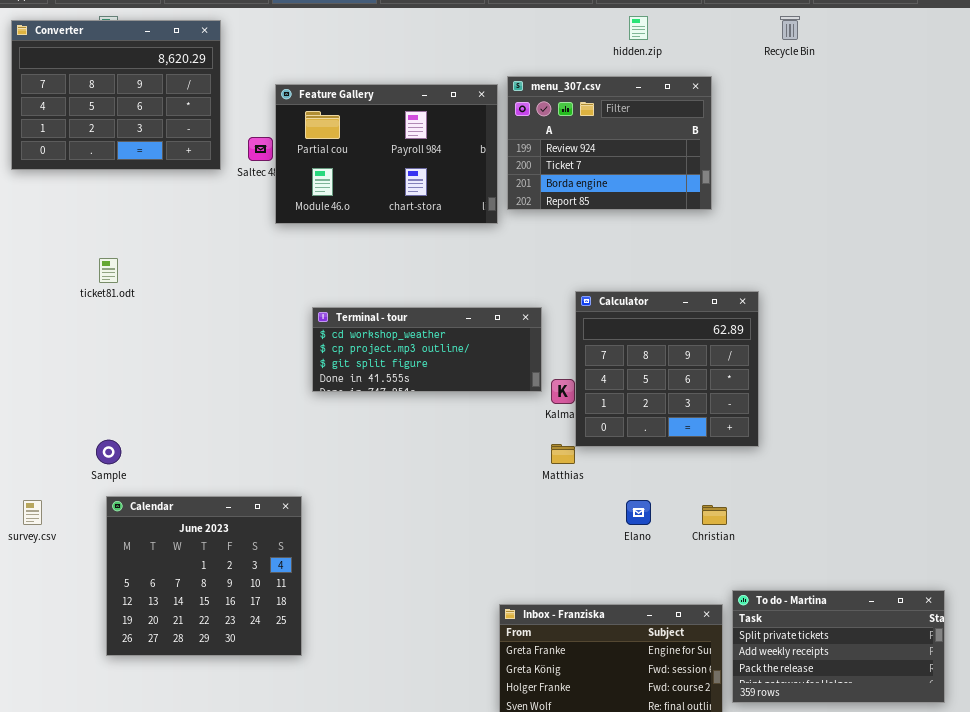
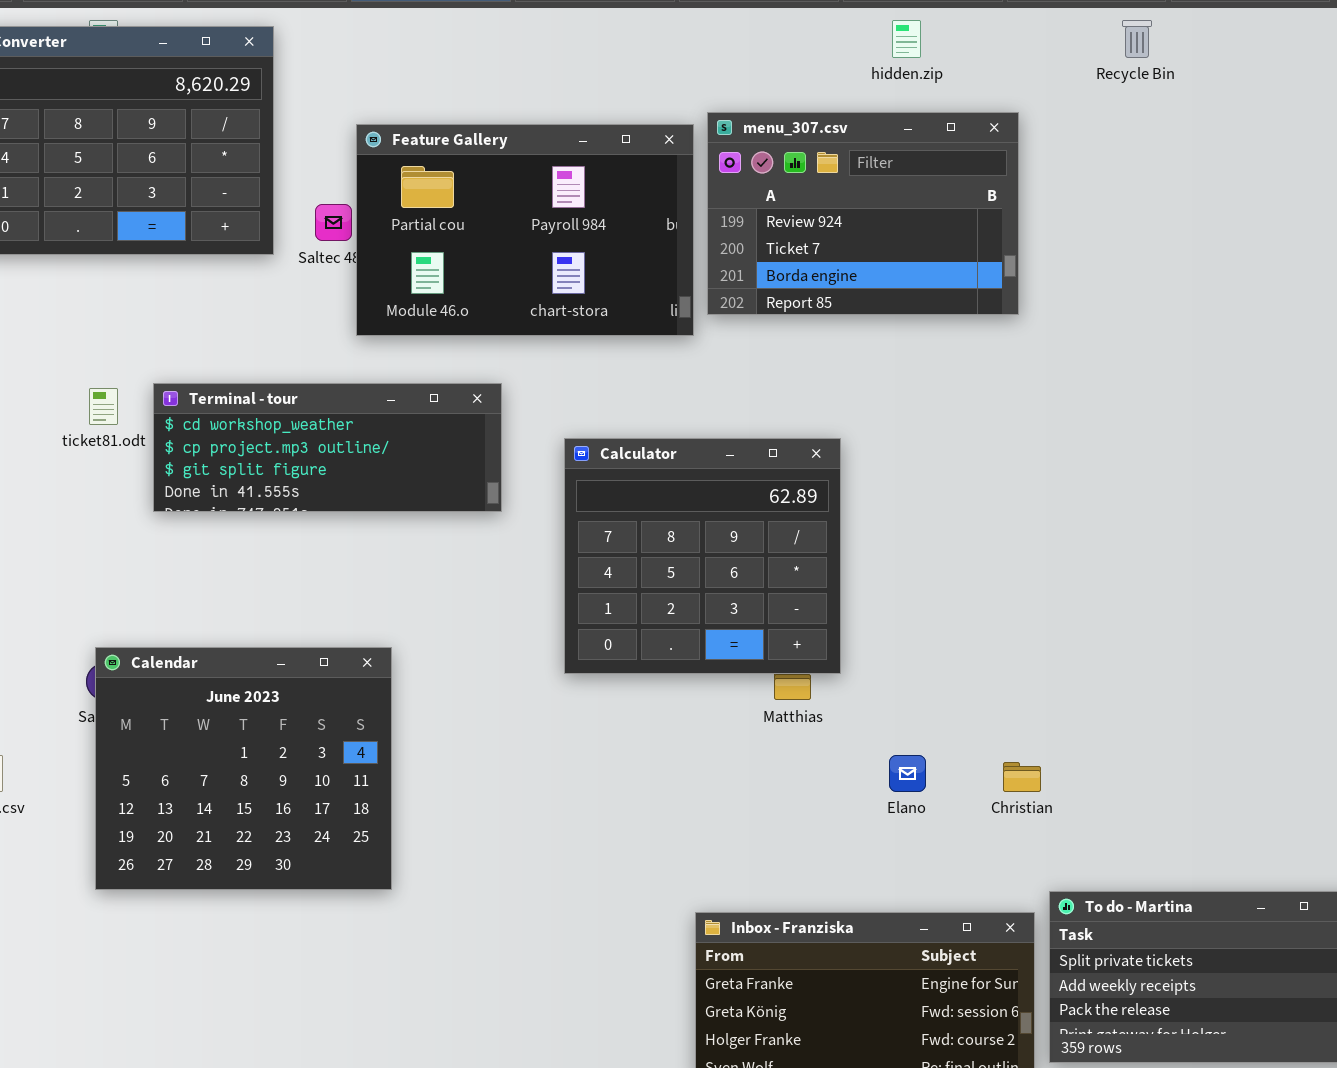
Calculator: [575,291,759,447] -> [564,438,841,674], moved
Terminal - tour: [312,307,542,392] -> [153,383,502,512], moved
Calendar: [106,496,302,656] -> [95,647,392,890], moved

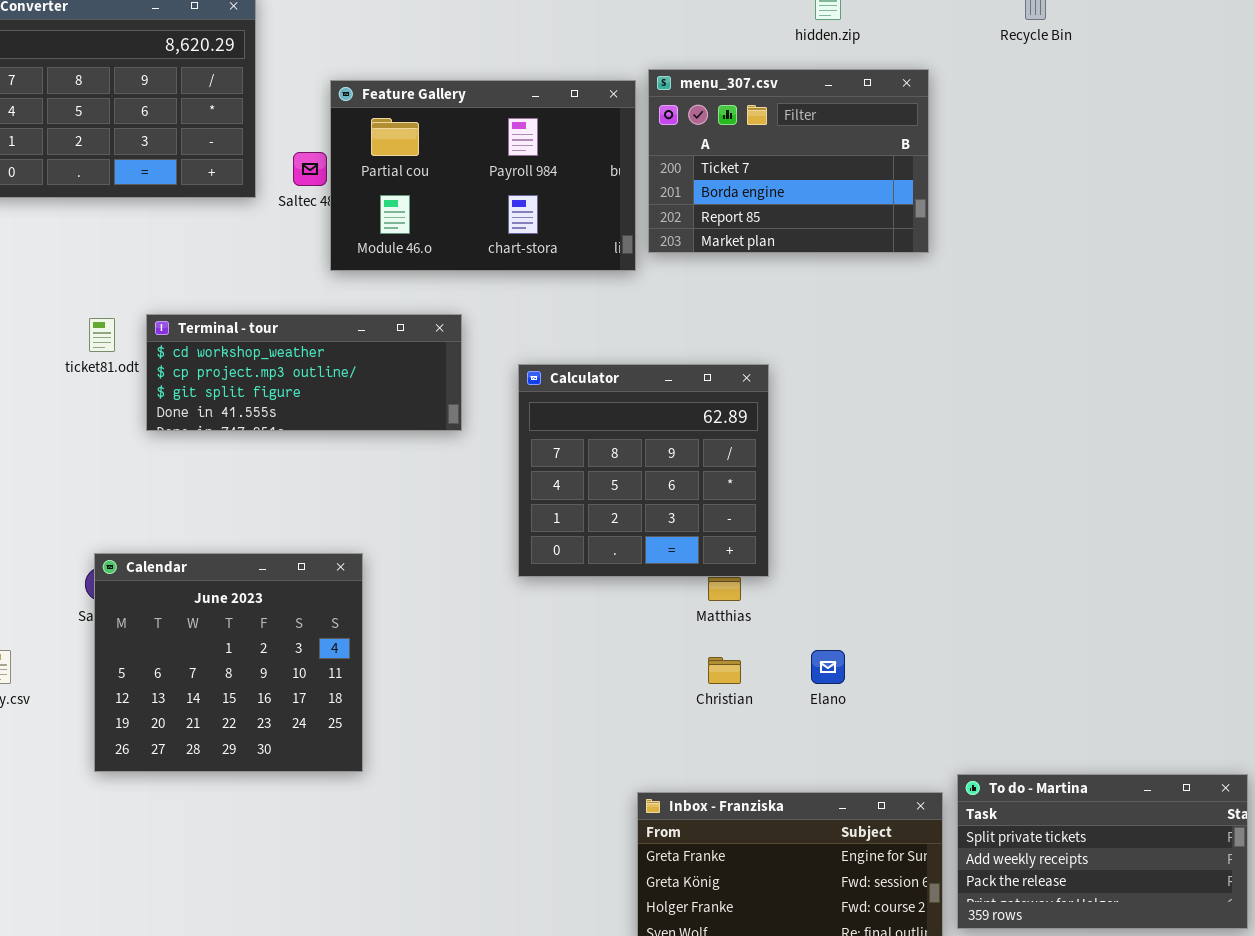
menu_307.csv: [707,112,1019,315] -> [648,69,929,253], scrolled down 1 row
Christian: [1003,762,1041,792] -> [708,657,741,684], moved

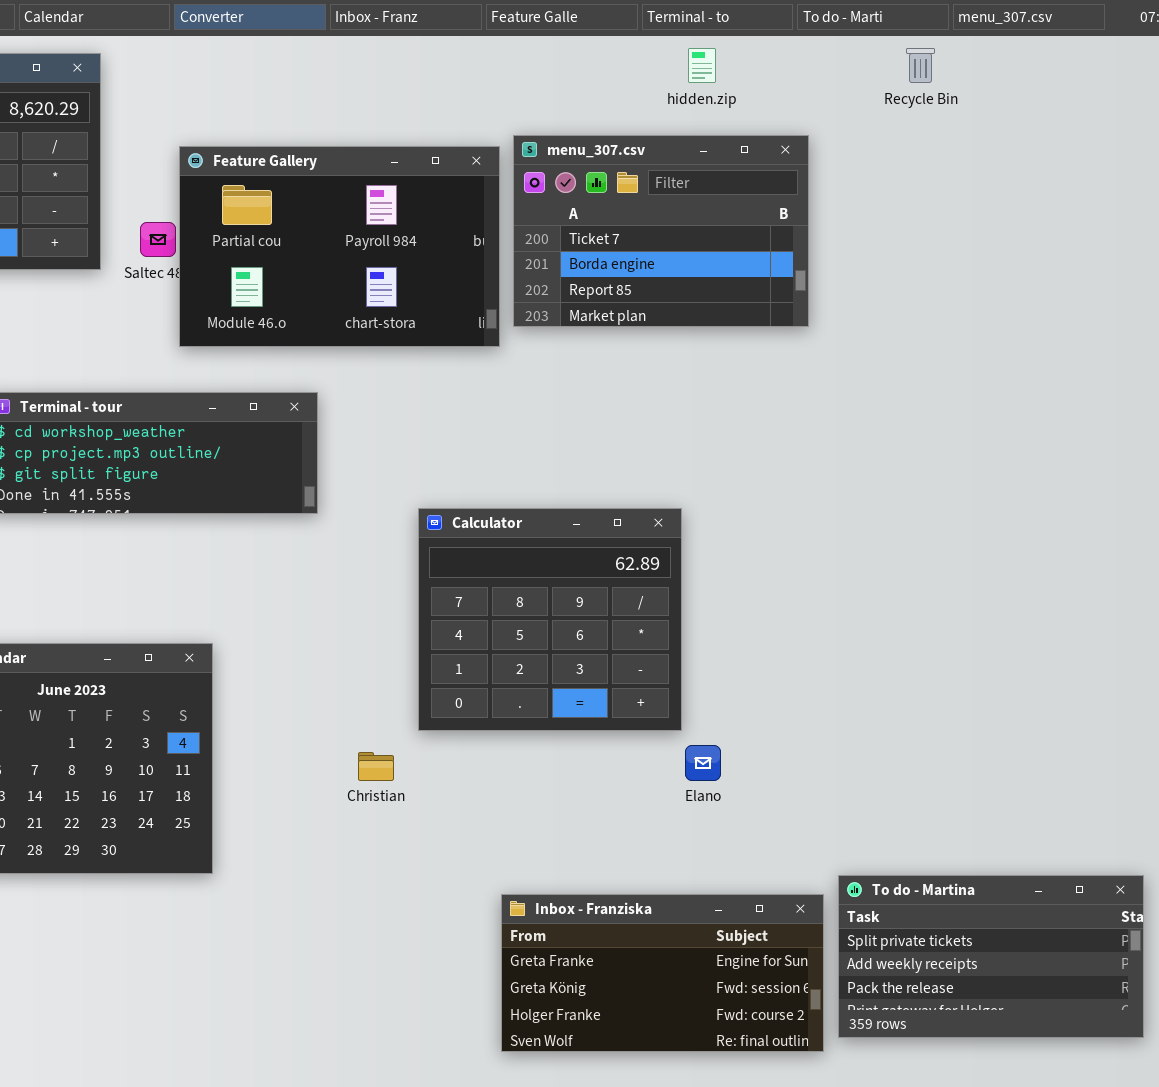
Calculator: [518,364,769,577] -> [418,508,682,731], moved
Christian: [708,657,741,684] -> [358,752,394,781], moved

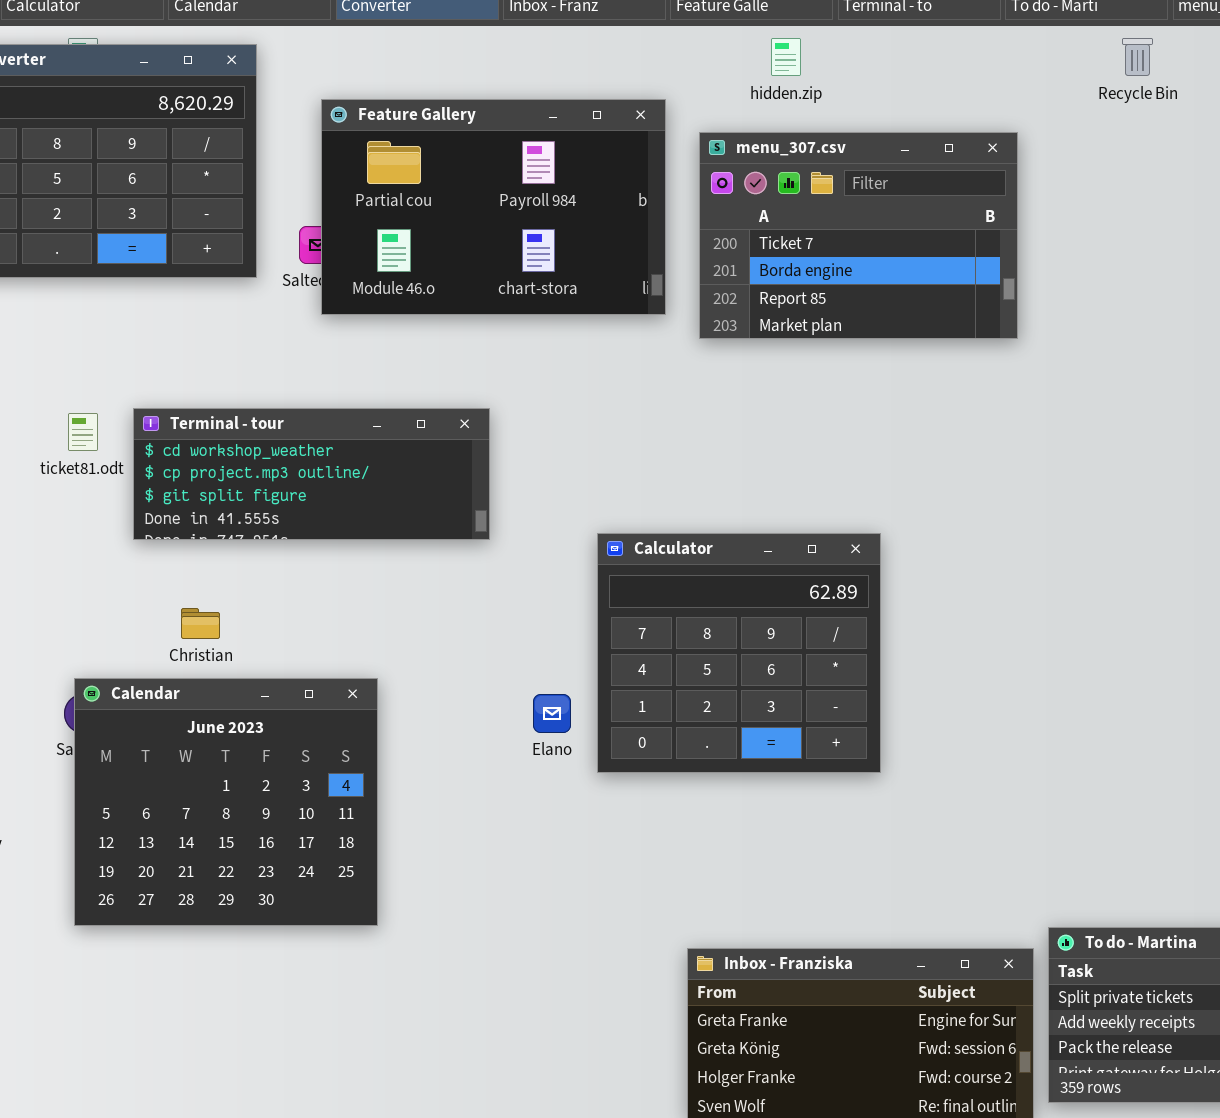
hidden.zip: [688,48,716,83] -> [771,38,801,76], moved
Feature Gallery: [179,146,500,347] -> [321,99,666,315], moved
Elano: [685,745,721,781] -> [533,694,571,733], moved
Christian: [358,752,394,781] -> [181,608,220,639], moved

